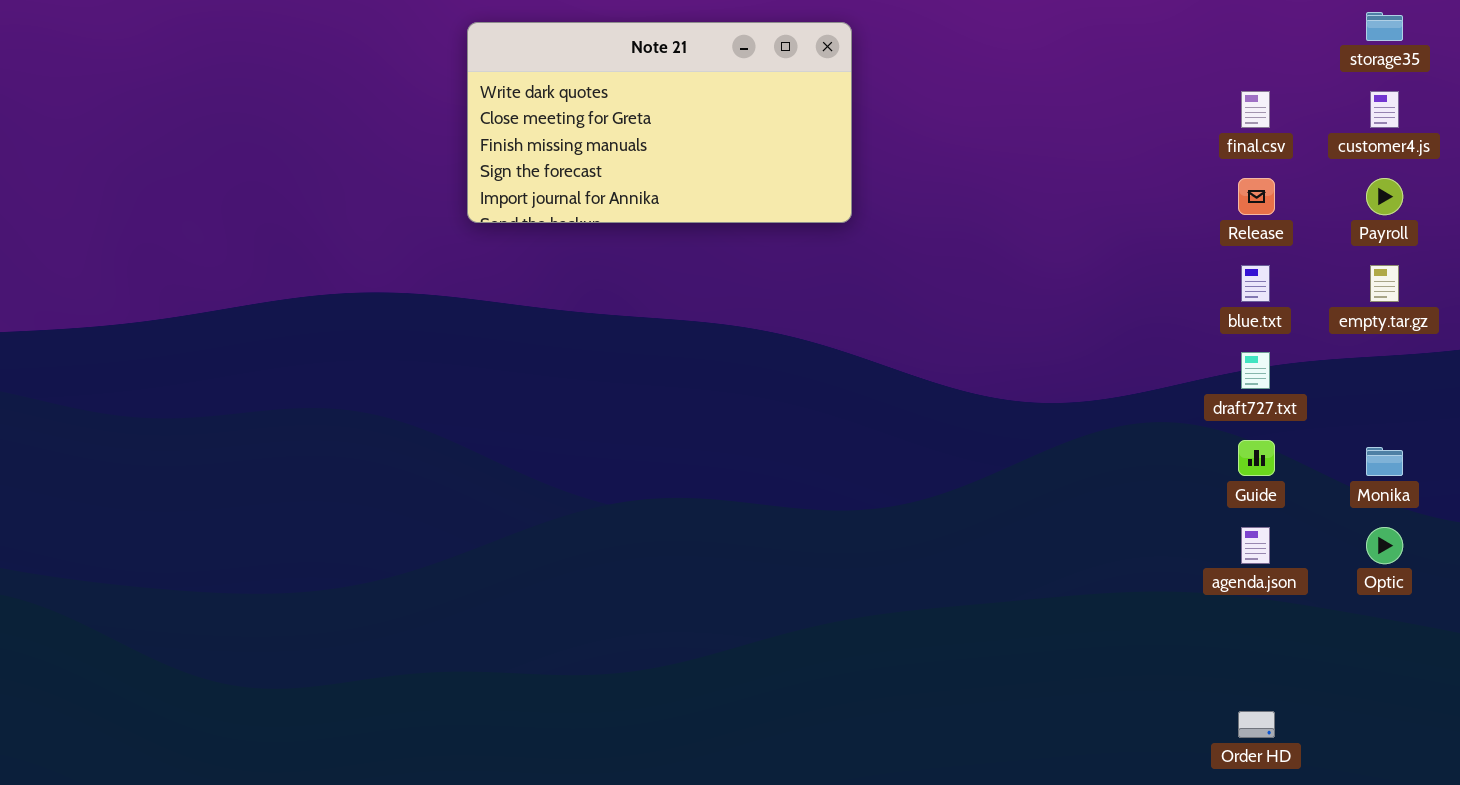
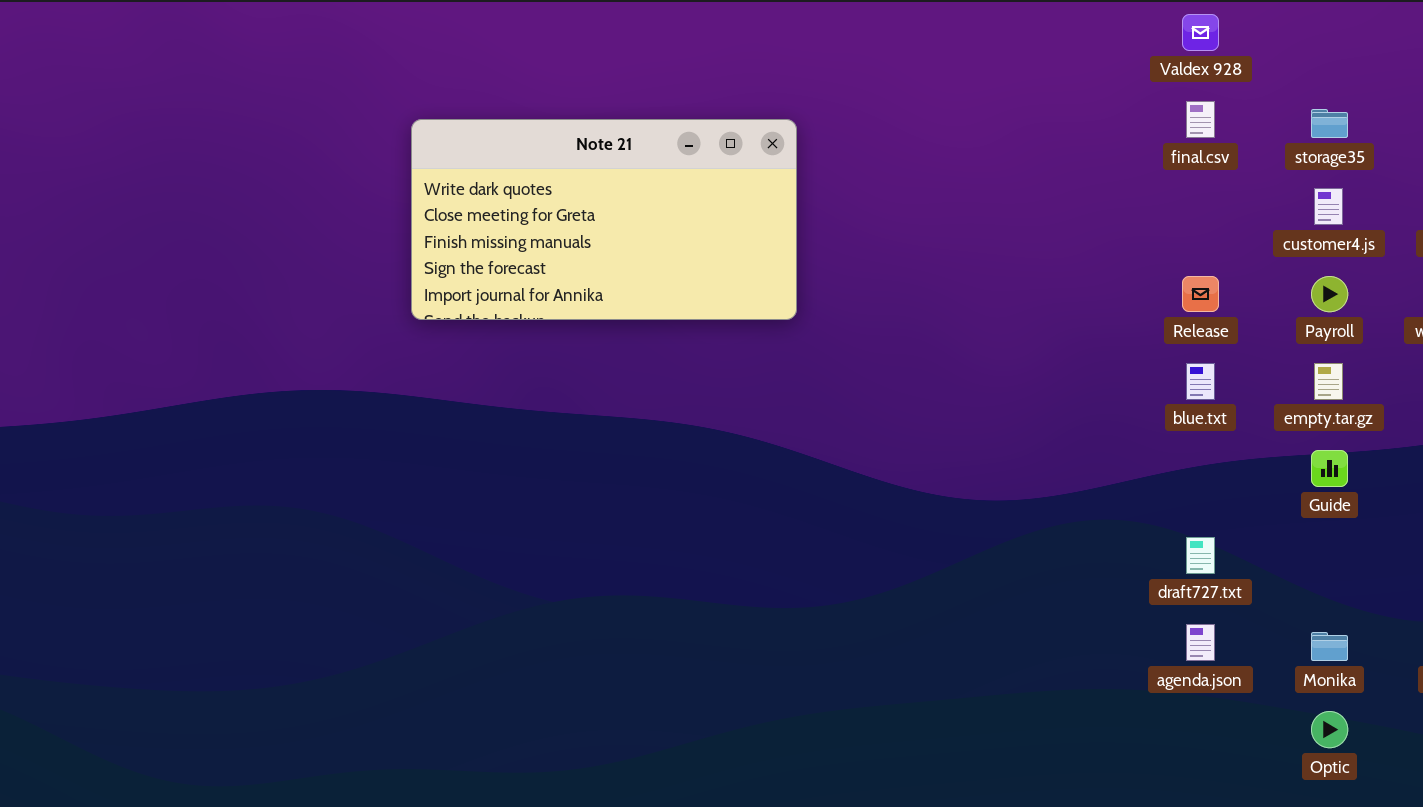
final.csv: [1241,91,1270,128] -> [1186,101,1215,138], moved
draft727.txt: [1241,352,1270,389] -> [1186,537,1215,574], moved
Guide: [1238,440,1275,476] -> [1311,450,1348,487], moved
Monika: [1366,447,1403,476] -> [1311,632,1348,661], moved
Optic: [1366,527,1403,564] -> [1311,711,1348,748], moved

